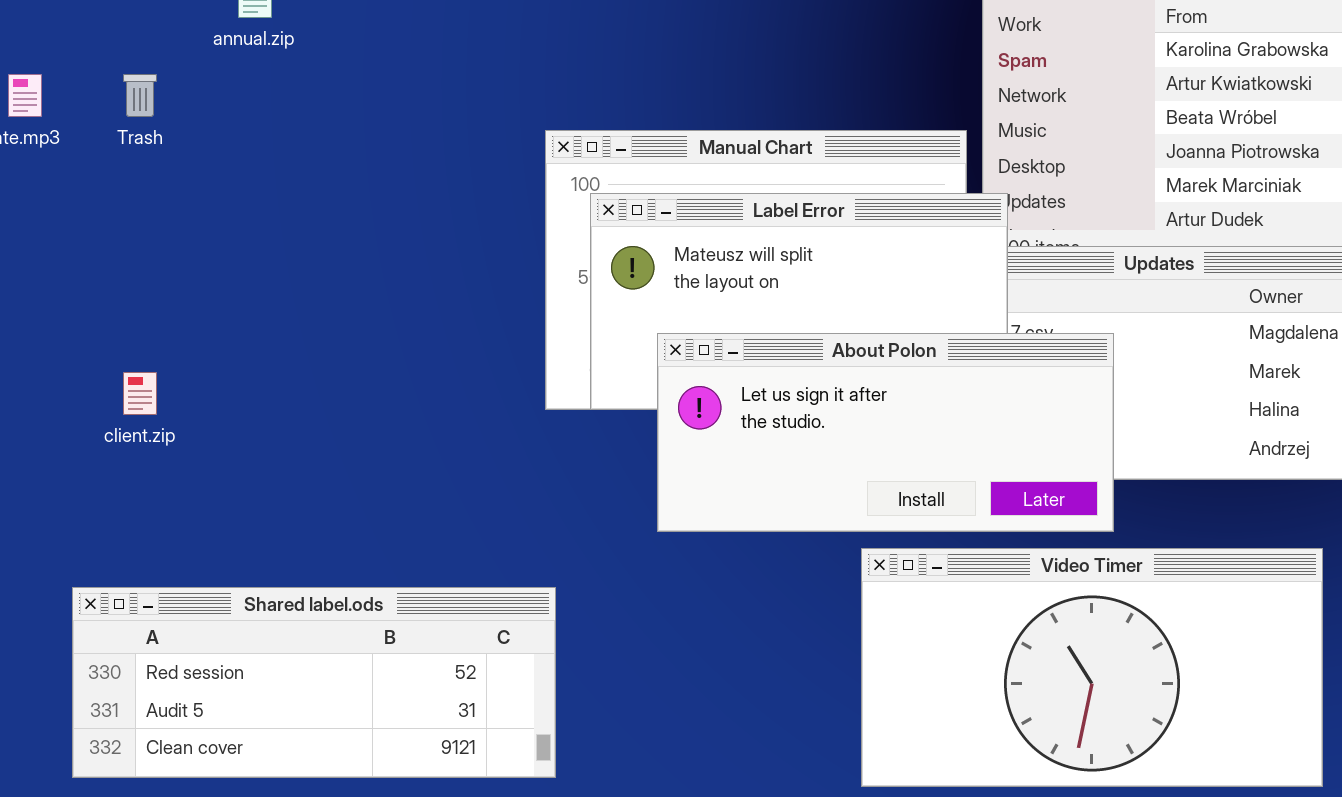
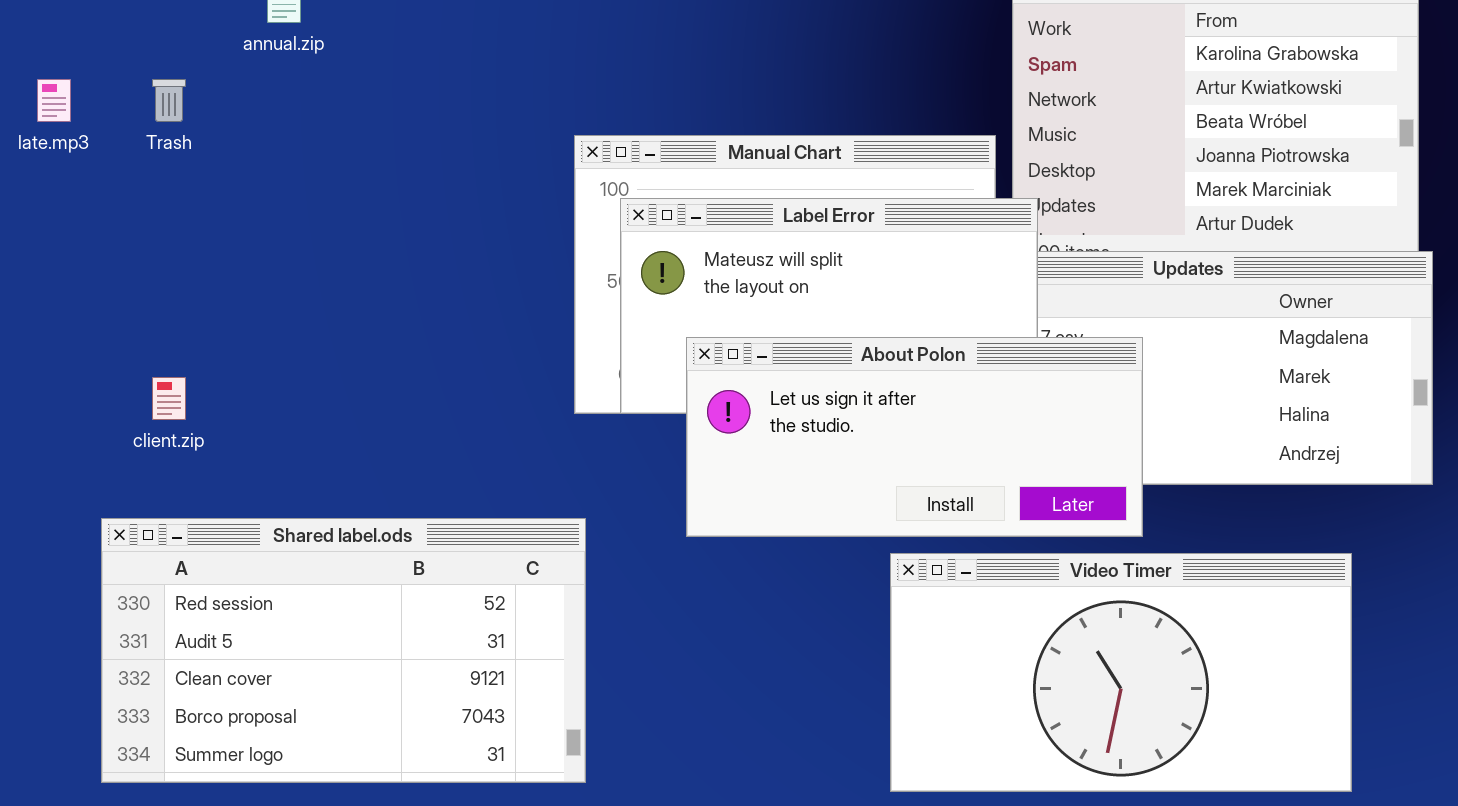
Shared label.ods: [72,587,556,778] -> [101,518,586,783], resized

